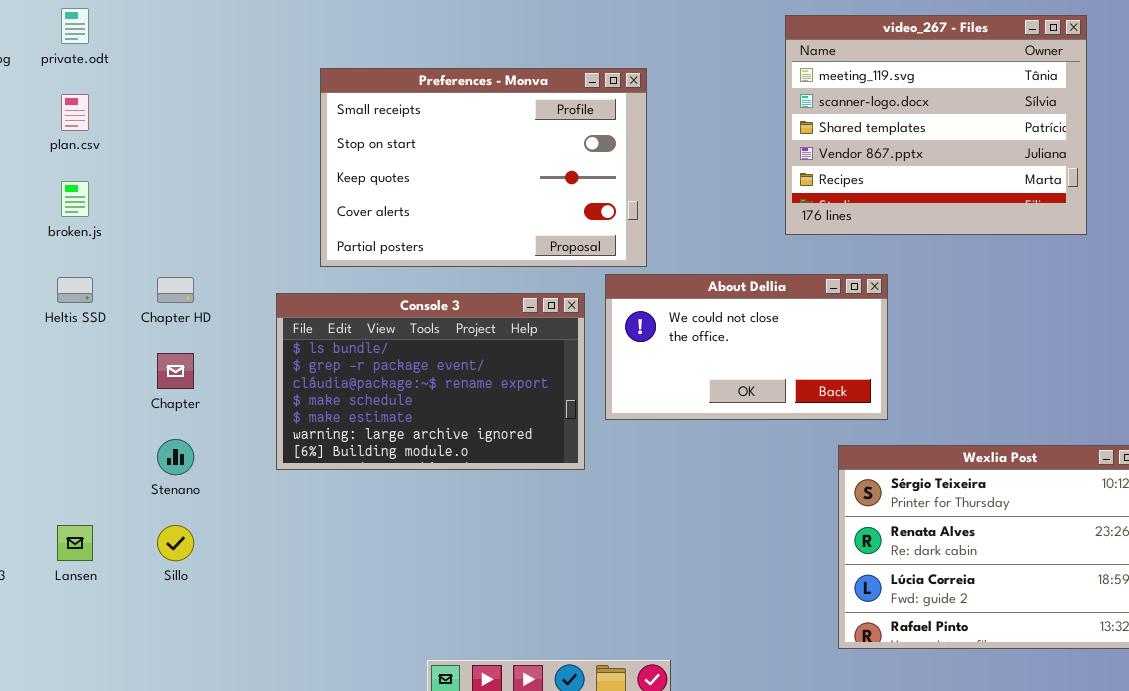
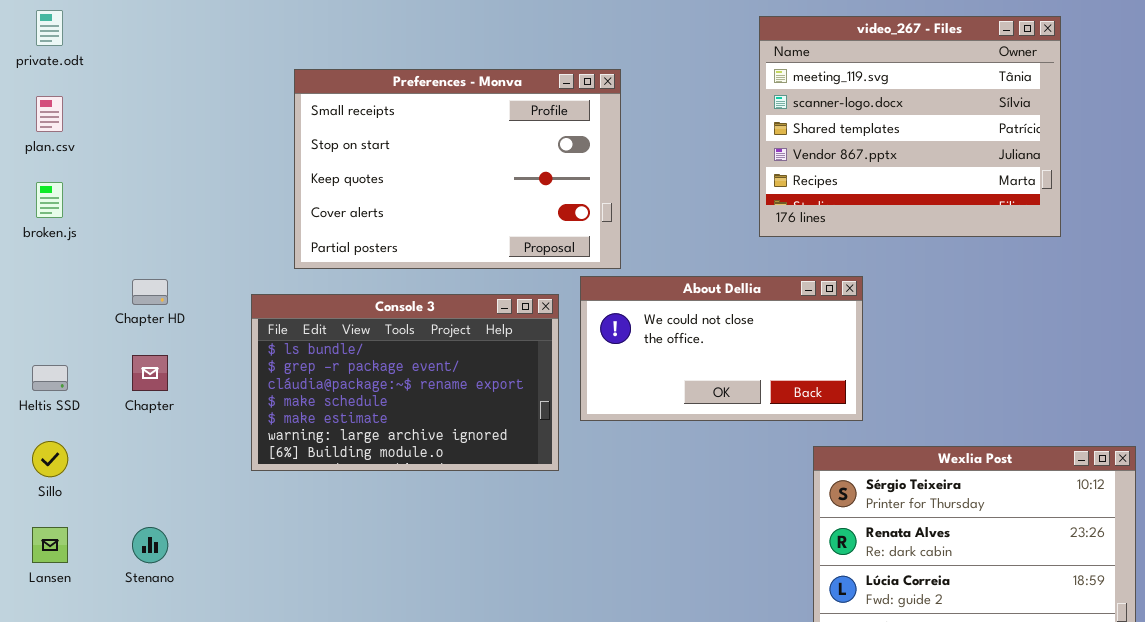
Heltis SSD: [57,277,93,303] -> [32,365,68,391], moved
Stenano: [157,439,194,475] -> [132,527,168,563], moved
Sillo: [157,525,194,561] -> [32,441,68,477], moved

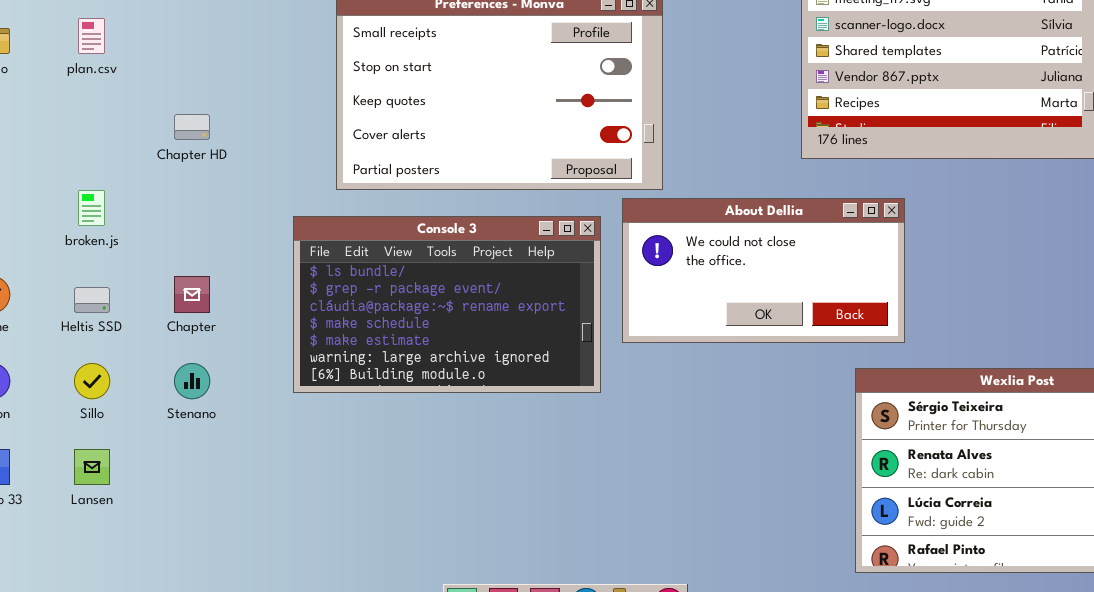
broken.js: [36,182,63,218] -> [78,190,105,226], moved
Chapter HD: [132,279,168,305] -> [174,114,210,140], moved
Stenano: [132,527,168,563] -> [174,363,210,399], moved

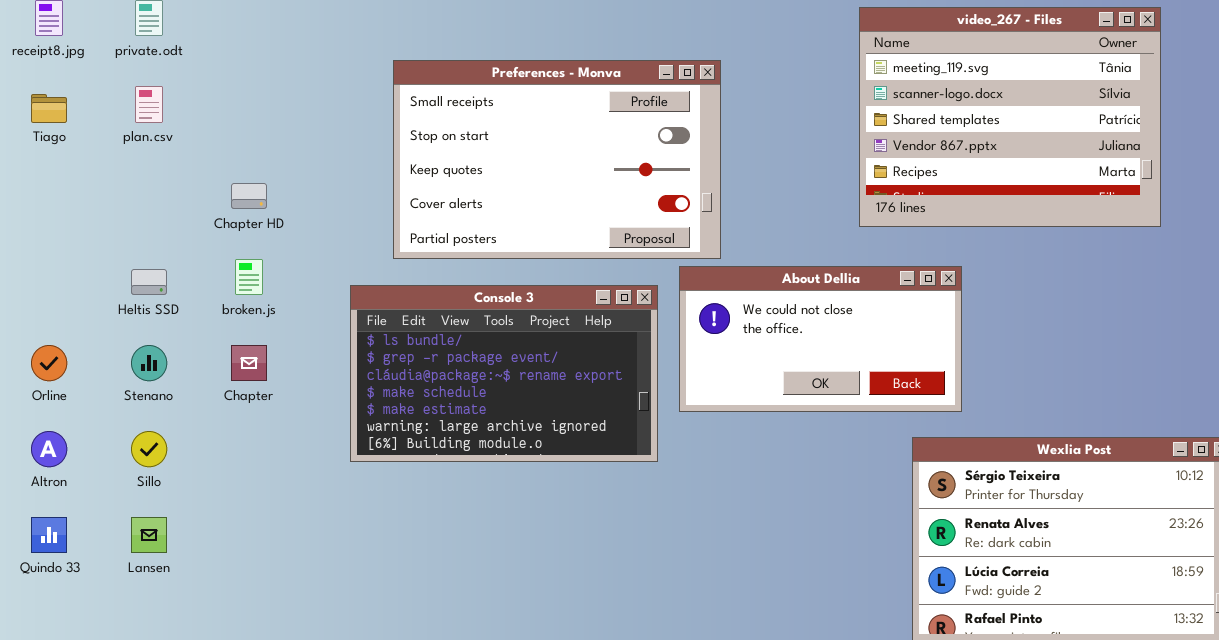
broken.js: [78,190,105,226] -> [235,259,263,295], moved
Heltis SSD: [74,287,110,313] -> [131,269,167,295], moved
Stenano: [174,363,210,399] -> [131,345,167,381], moved

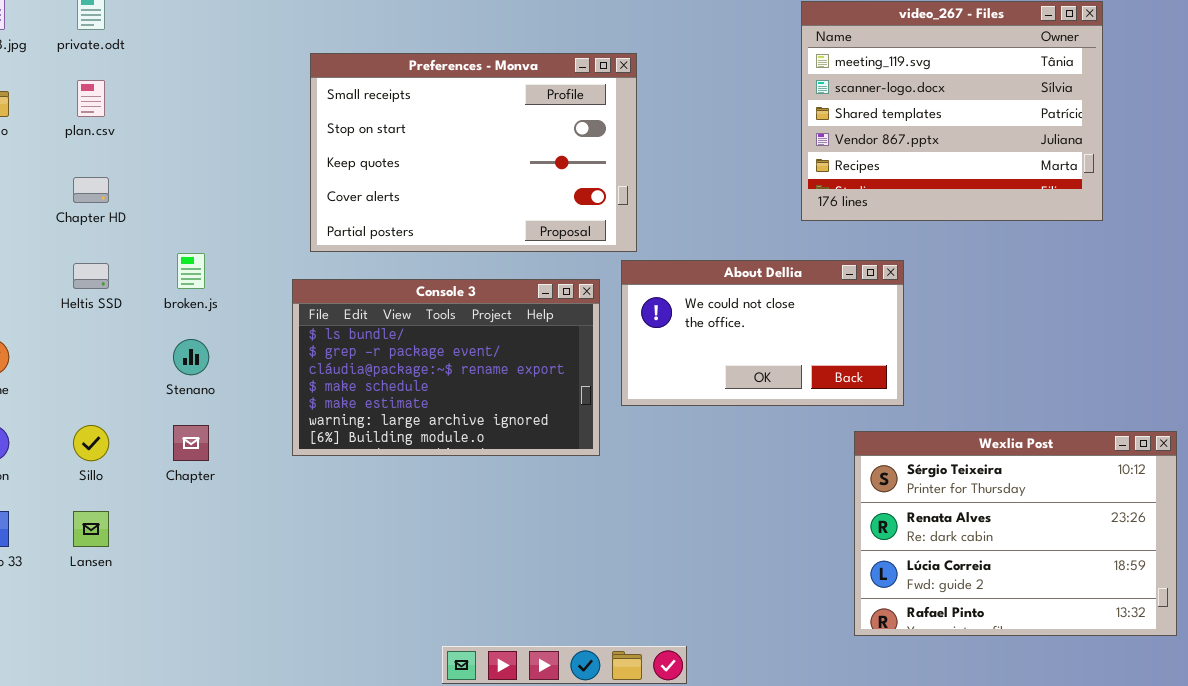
Preferences - Monva: [393,60,721,259] -> [310,53,637,252], moved
Chapter HD: [231,183,267,209] -> [73,177,109,203], moved
Stenano: [131,345,167,381] -> [173,339,209,375], moved
Chapter: [231,345,267,381] -> [173,425,209,461], moved

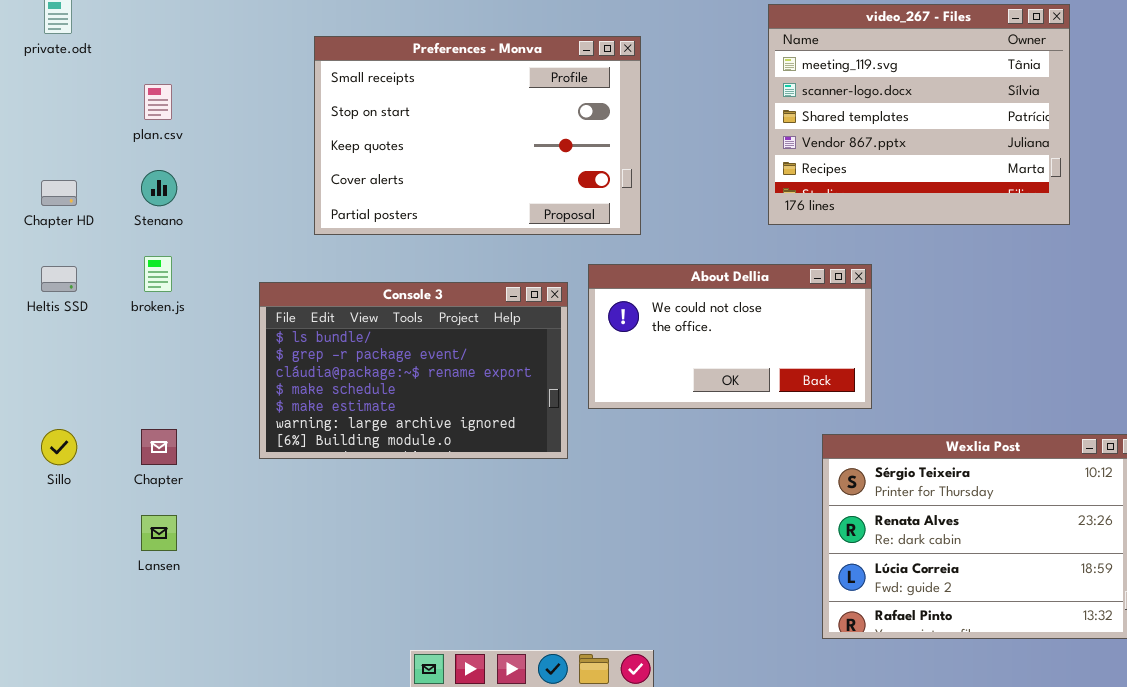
Preferences - Monva: [310,53,637,252] -> [314,36,641,235], moved
plan.csv: [77,80,105,117] -> [144,84,172,120], moved
Stenano: [173,339,209,375] -> [141,170,177,206], moved
Lansen: [73,511,109,547] -> [141,515,177,551], moved

